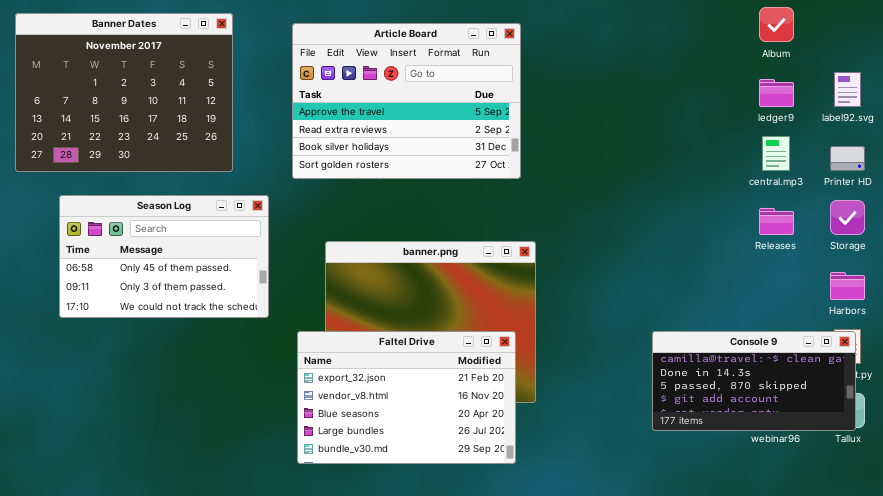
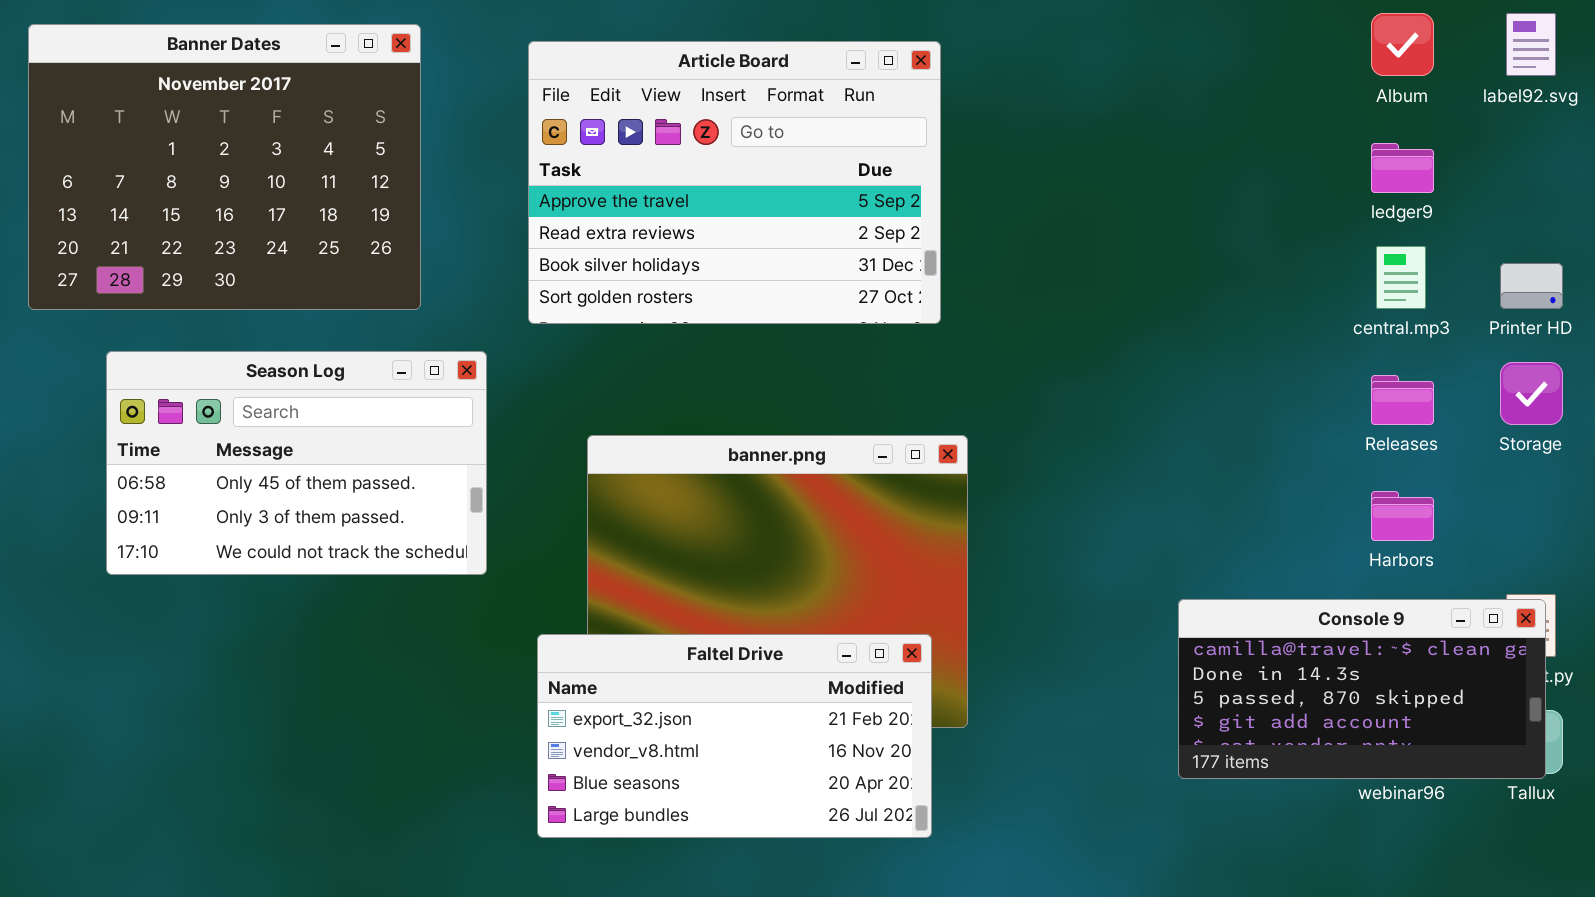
label92.svg: [834,72,861,107] -> [1506,13,1556,76], moved
Harbors: [830,272,865,300] -> [1371,491,1434,541], moved
Faltel Drive: [297,331,516,464] -> [537,634,932,838], resized

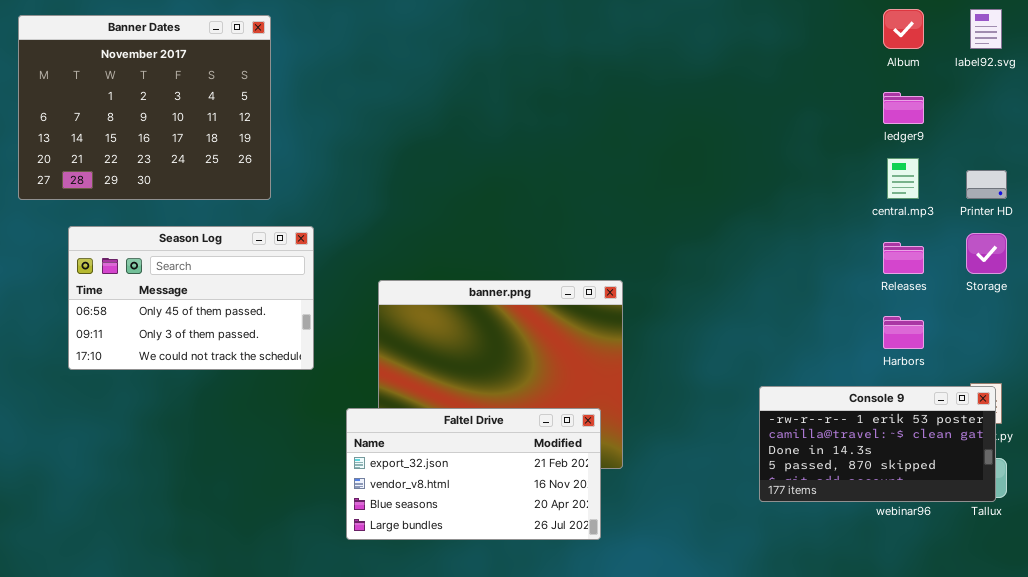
Article Board: [528,41,941,324] -> none, closed
Console 9: [1178,599,1546,779] -> [759,386,996,502], scrolled up 1 row

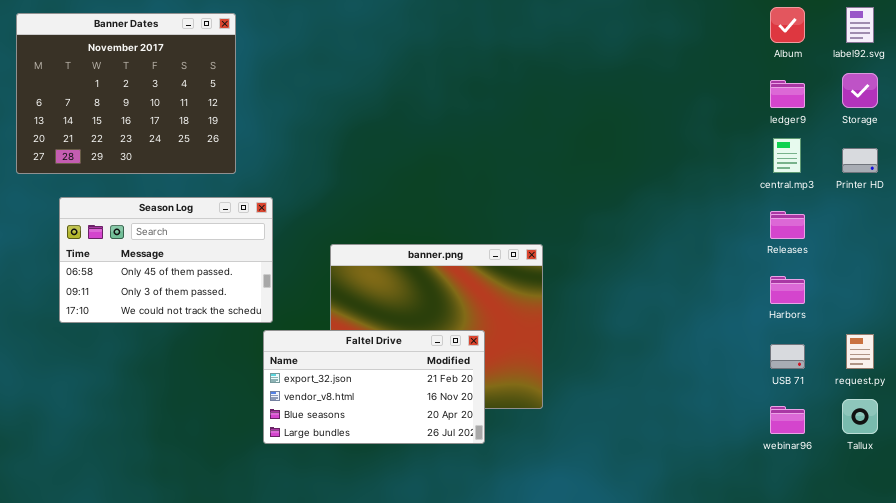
Storage: [966,233,1007,274] -> [842,73,878,108], moved
Console 9: [759,386,996,502] -> none, closed
Faltel Drive: [346,408,601,540] -> [263,330,485,444], moved

